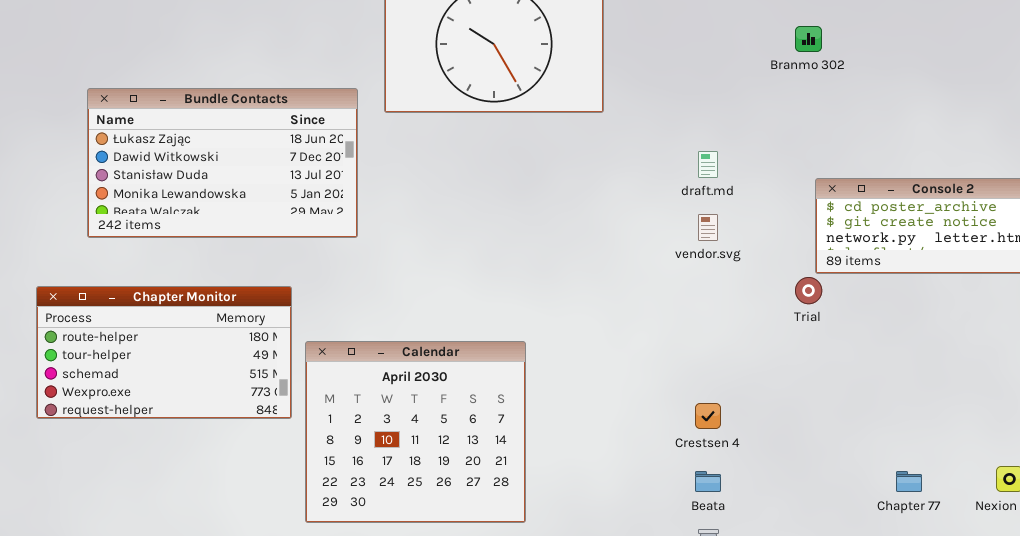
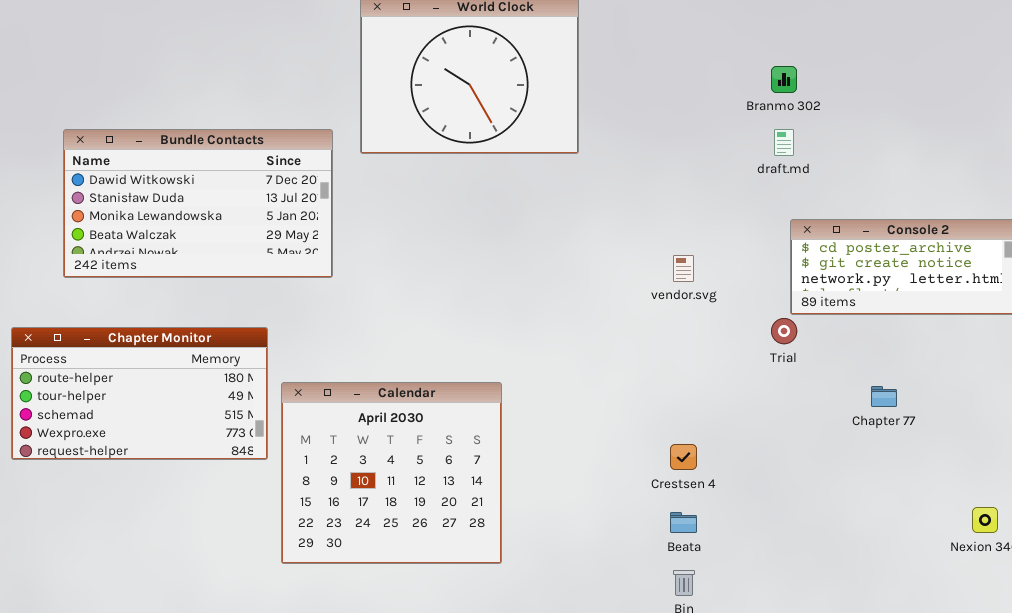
Bundle Contacts: [87,88,358,238] -> [63,129,333,278], scrolled down 1 row
draft.md: [698,151,718,178] -> [774,129,794,156], moved
Chapter 77: [896,471,922,492] -> [871,386,897,407], moved

